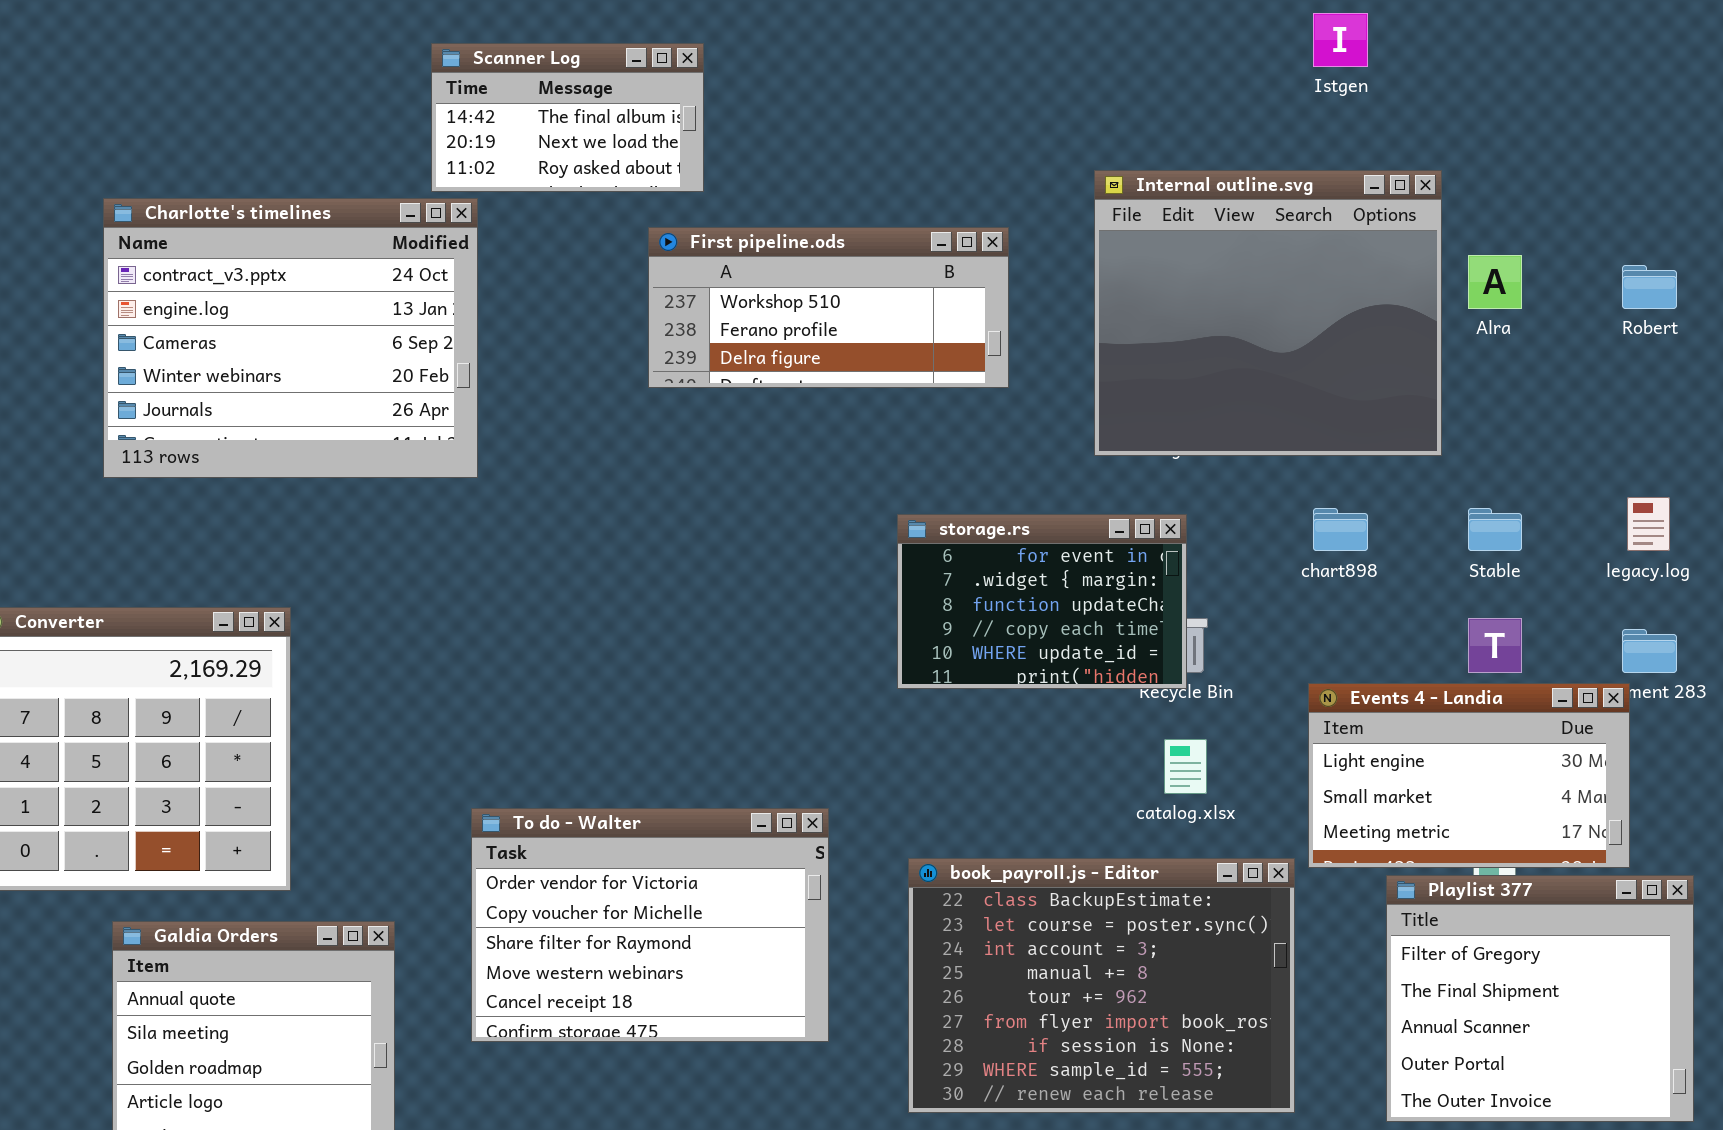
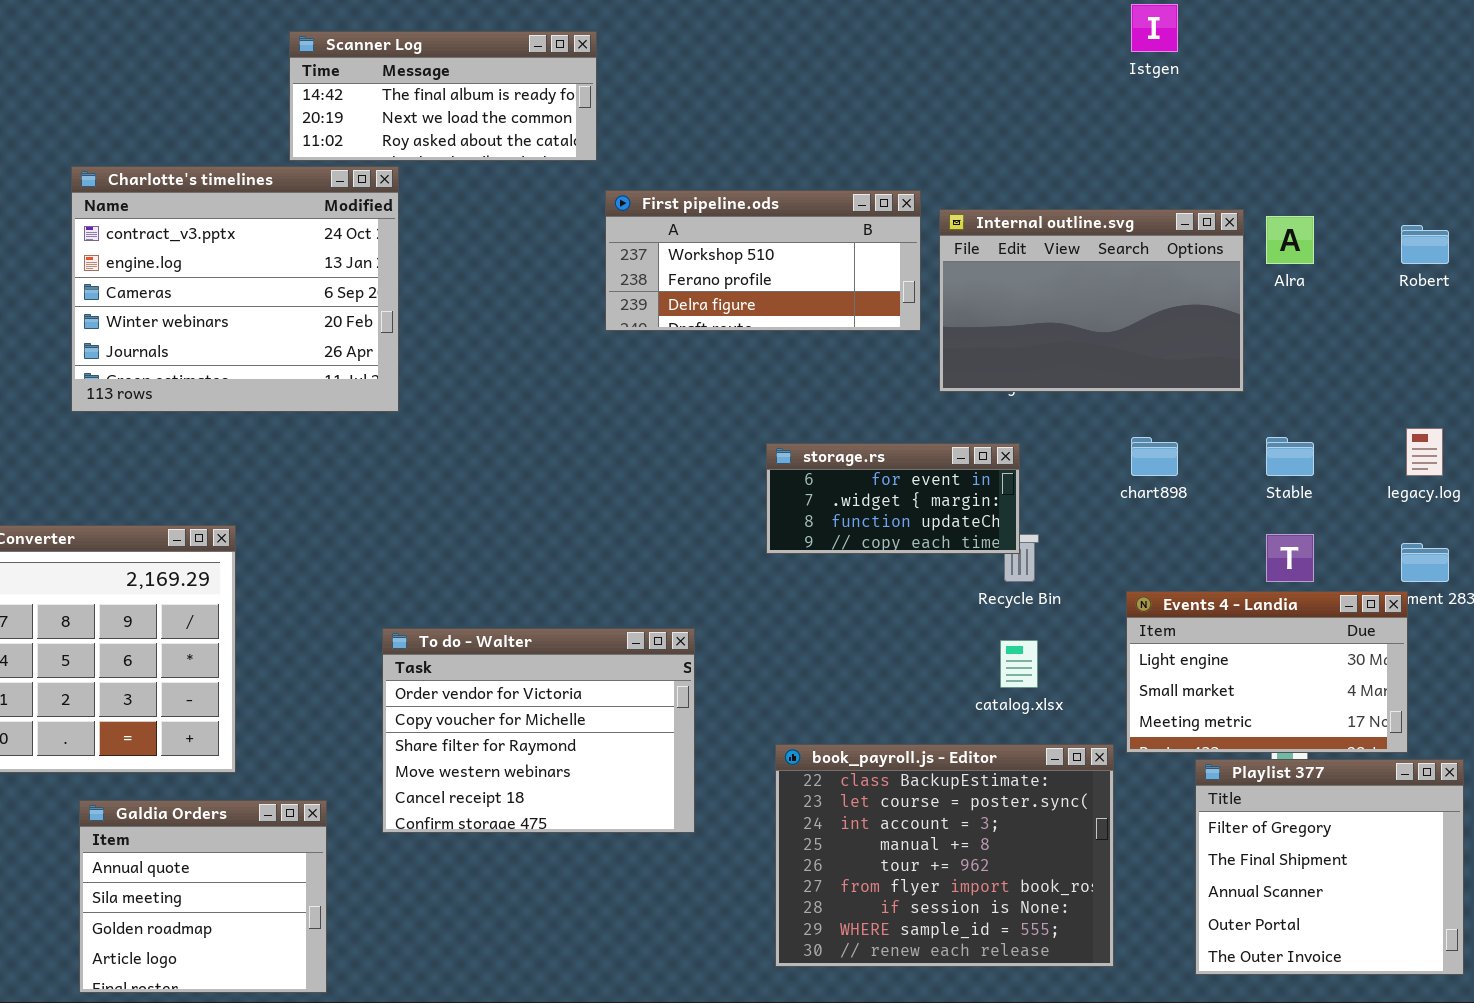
Scanner Log: [431,43,704,192] -> [289,31,597,161], resized
Internal outline.svg: [1094,170,1442,456] -> [939,209,1244,392], resized
First pipeline.ods: [648,227,1009,388] -> [605,190,921,331], moved
storage.rs: [897,514,1187,689] -> [766,443,1020,554], resized
To do - Walter: [471,808,829,1042] -> [382,628,695,833], moved

